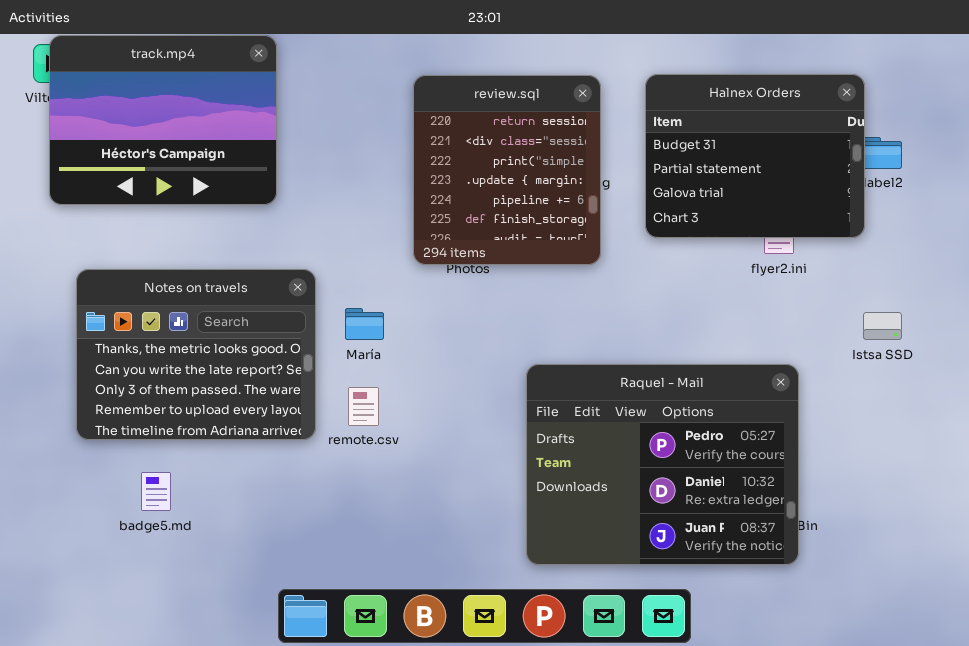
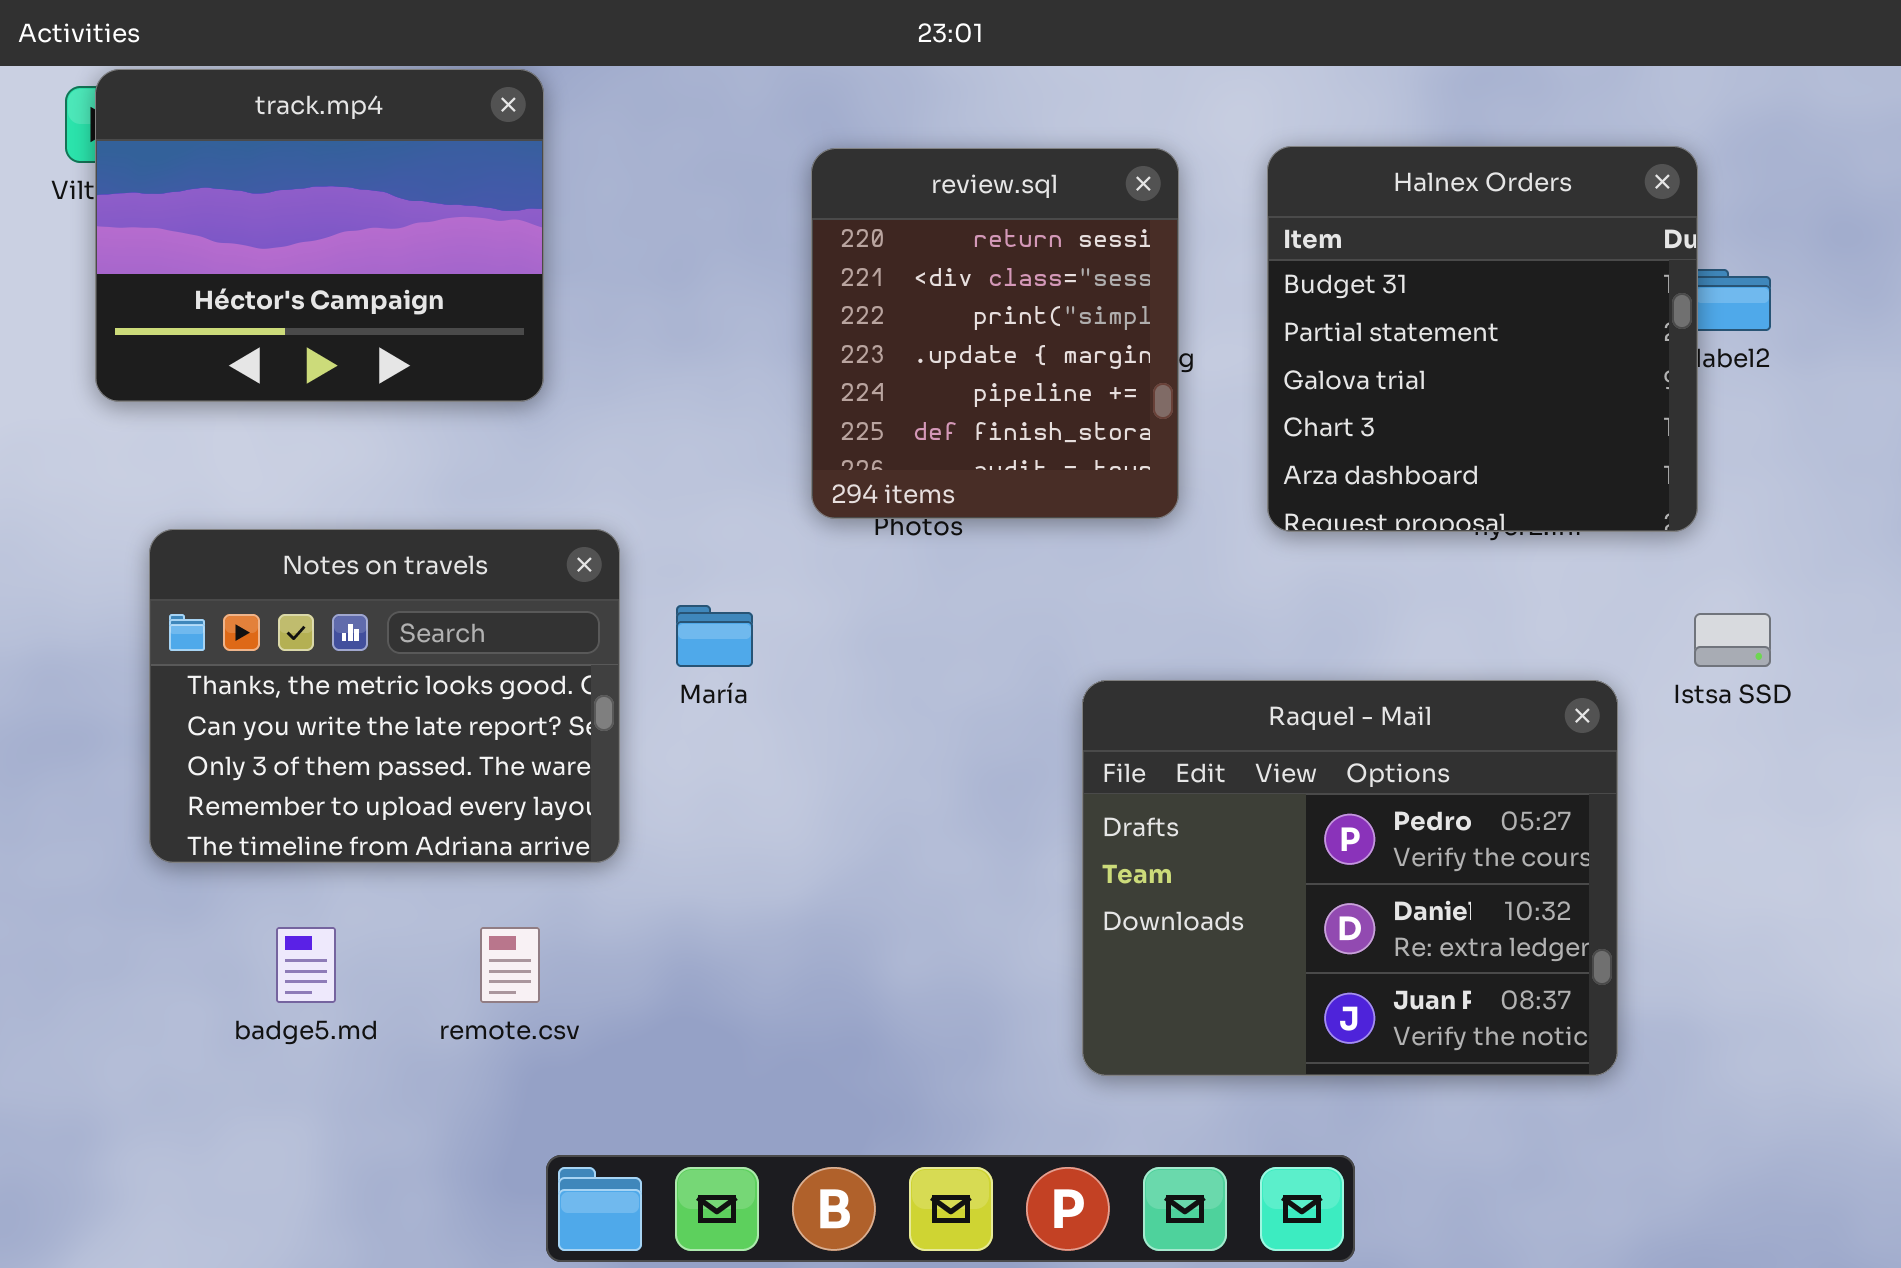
Halnex Orders: [645,74,865,238] -> [1267,146,1698,532], resized
Raquel - Mail: [526,364,799,565] -> [1082,680,1618,1076], moved
remote.csv: [348,387,379,426] -> [480,927,540,1003], moved

